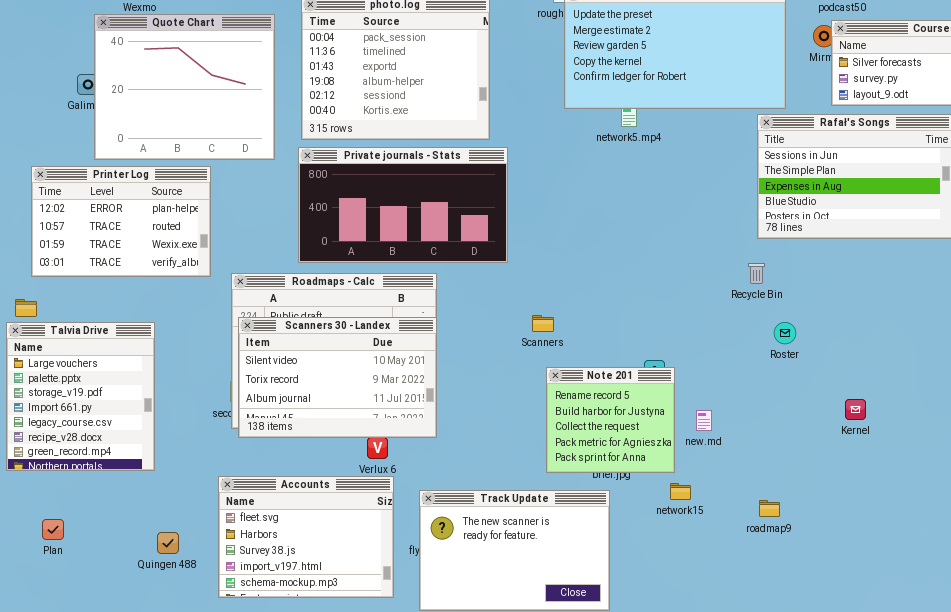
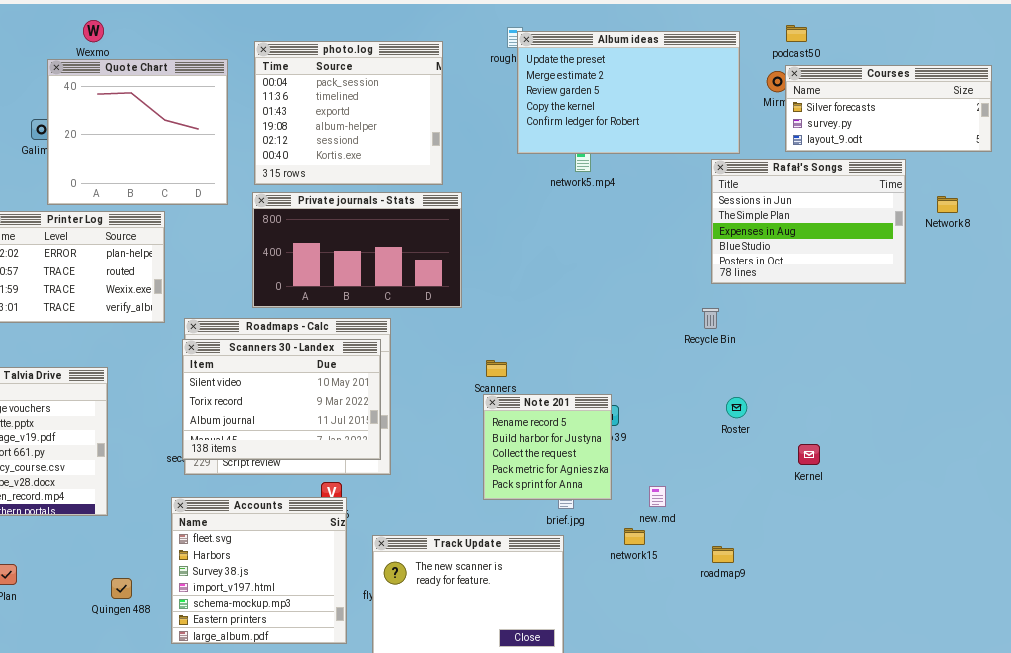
Scanners 30 - Landex: [238,317,437,438] -> [182,339,381,460], moved
Roster: [774,322,796,344] -> [726,397,747,418], moved
Note 201: [546,367,675,473] -> [483,394,612,500], moved
new.md: [696,410,712,431] -> [649,486,666,507], moved
Accounts: [218,476,394,598] -> [171,497,347,644], resized

